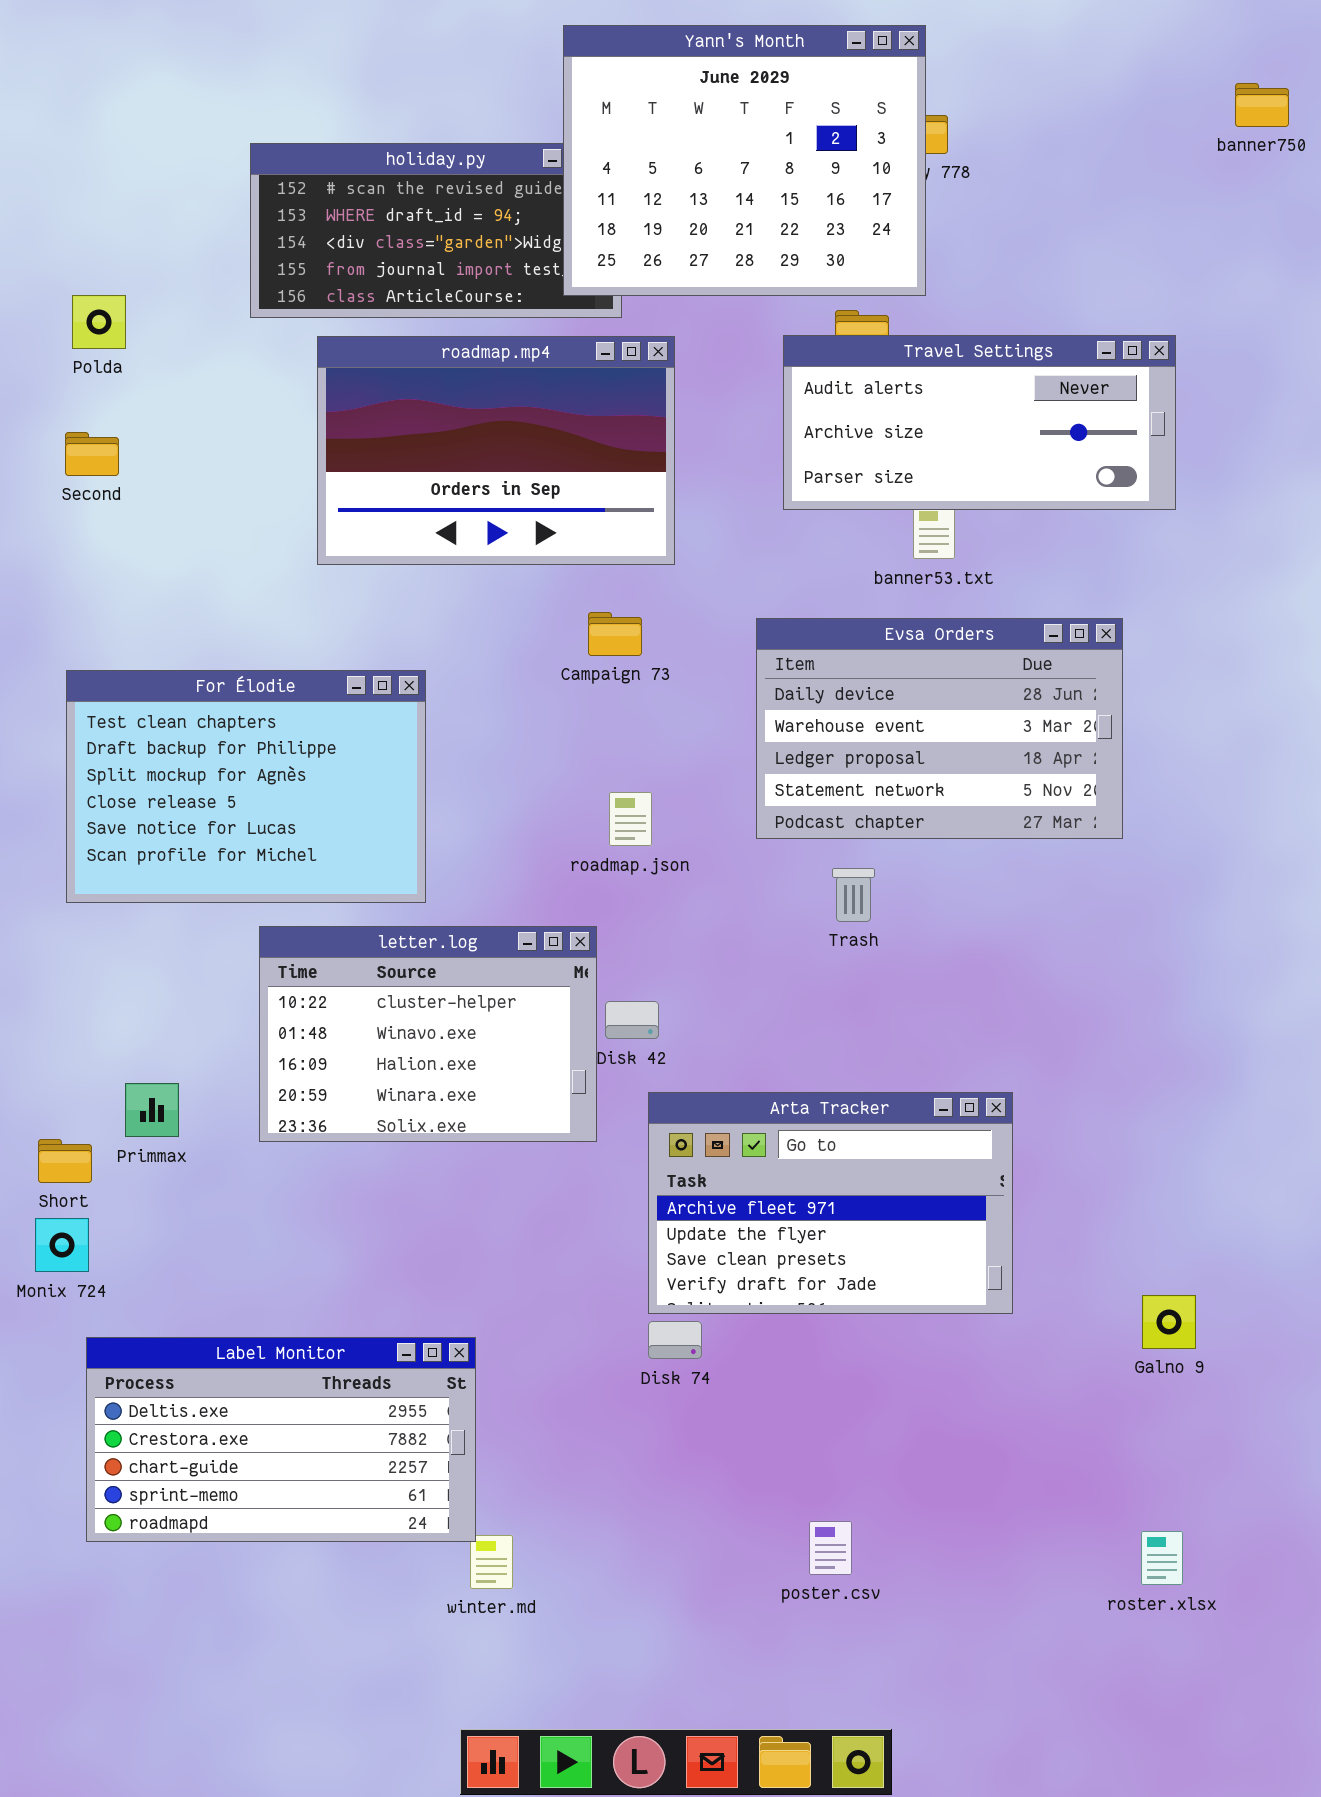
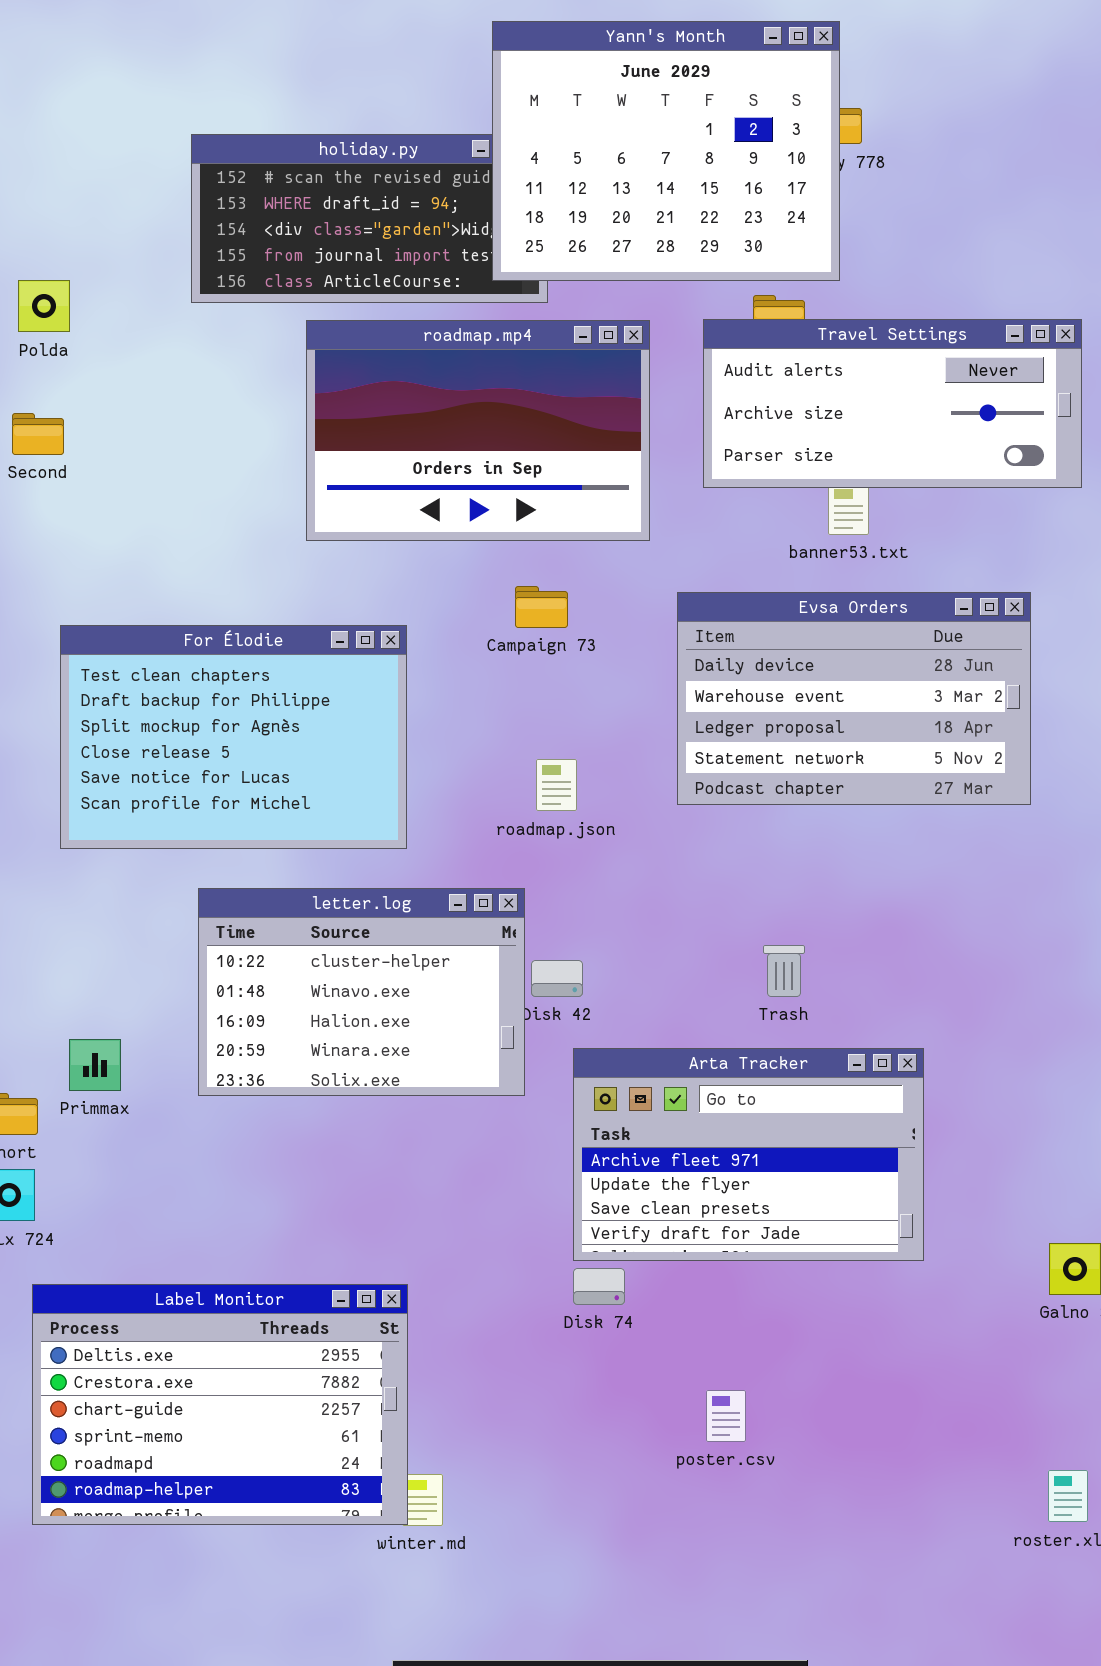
roadmap.mp4: [317,336,675,565] -> [306,320,650,541], moved
For Élodie: [66,670,426,903] -> [60,625,407,849], moved
Trash: [832,868,875,922] -> [763,945,805,997], moved
Label Monitor: [86,1337,476,1542] -> [32,1284,408,1525], resized
poster.csv: [809,1521,852,1575] -> [706,1390,746,1442], moved

